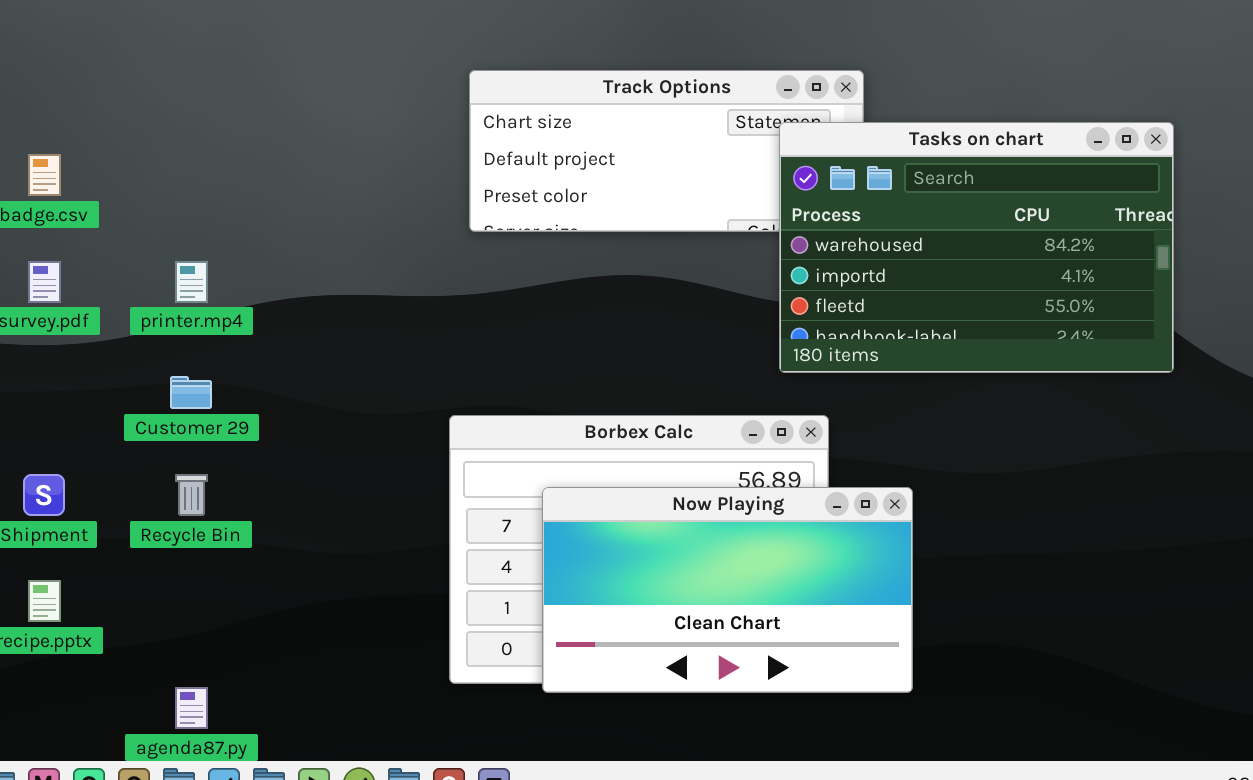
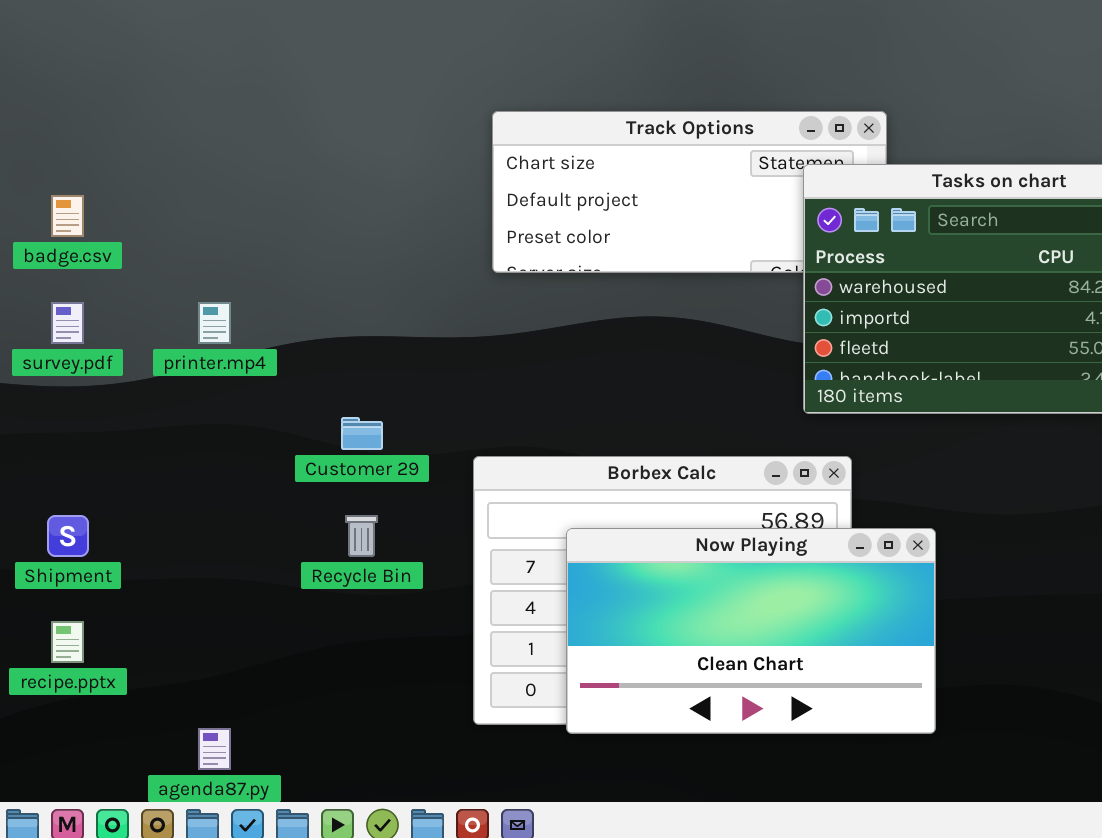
Customer 29: [170,376,212,409] -> [341,417,383,450], moved
Recycle Bin: [175,474,208,516] -> [345,515,378,557], moved

